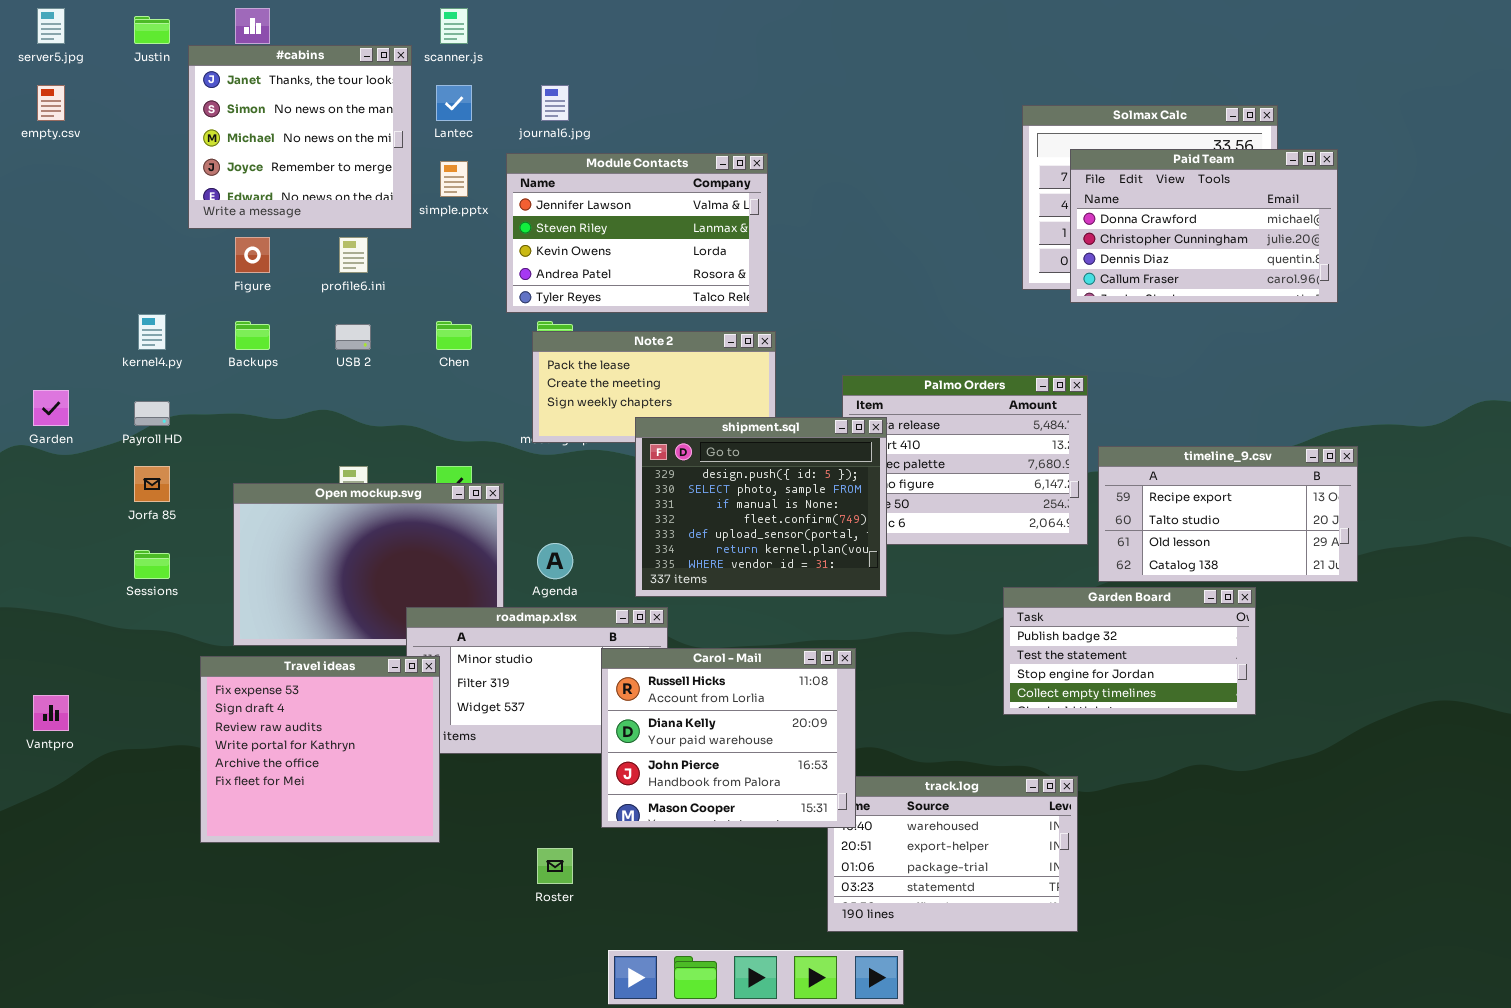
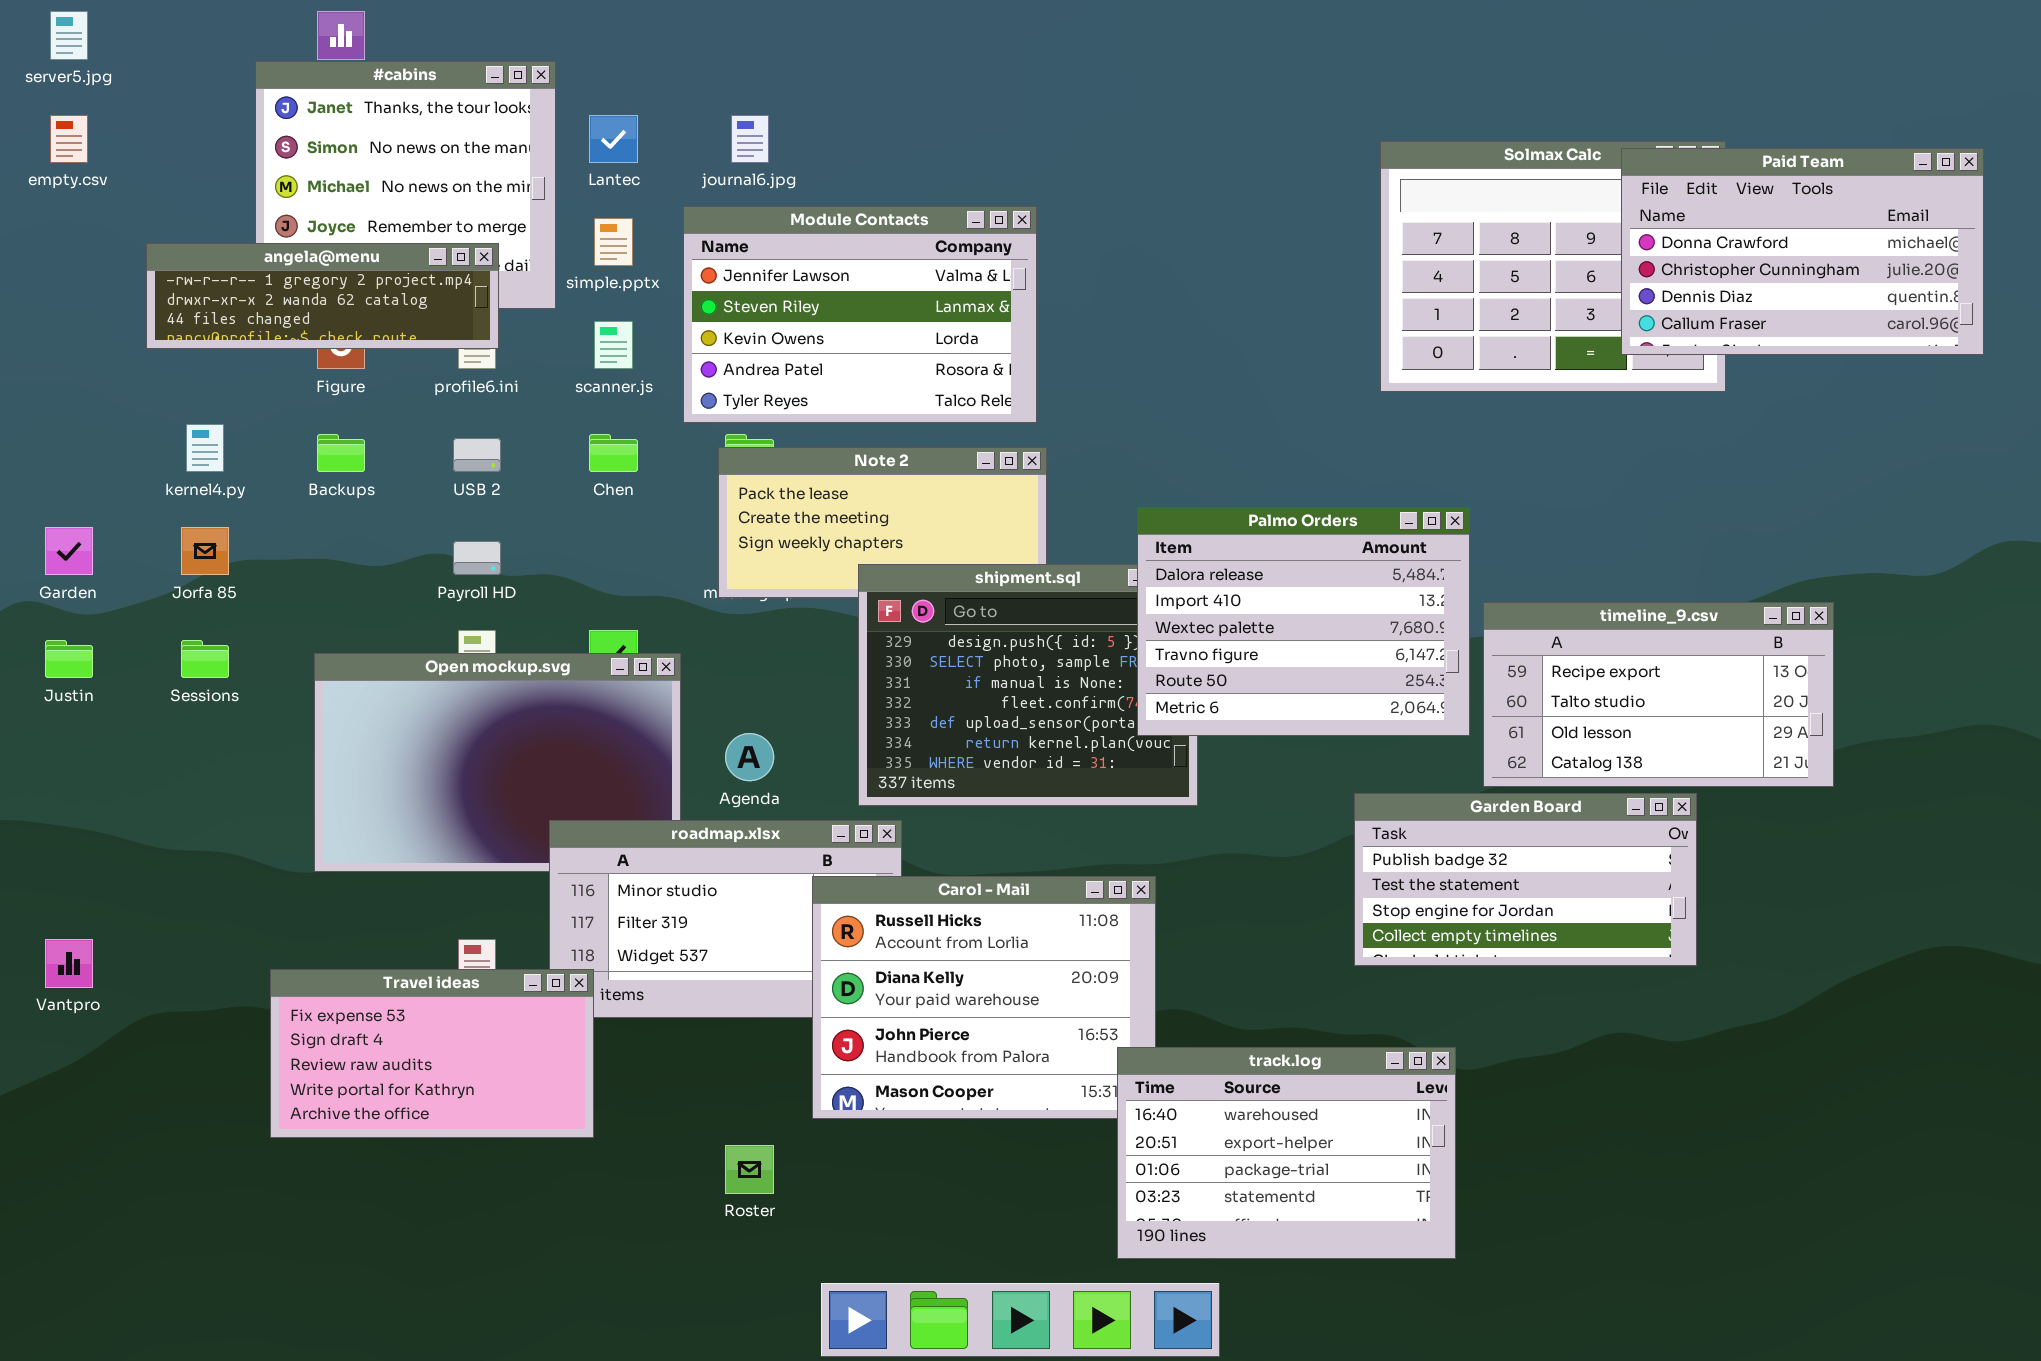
scanner.js: [440,8,468,44] -> [594,321,633,369], moved
Justin: [134,16,170,44] -> [45,640,93,678], moved
Paid Team: [1070,149,1338,303] -> [1621,148,1984,355], moved
angela@menu: none -> [146,243,499,349], opened
Palmo Orders: [842,375,1088,545] -> [1137,507,1470,736], raised
Payroll HD: [134,401,170,426] -> [453,541,501,575], moved
Jorfa 85: [134,466,170,502] -> [181,527,229,575], moved
Sessions: [134,550,170,579] -> [181,640,229,678], moved
Travel ideas: [200,656,440,843] -> [270,969,594,1138], resized
track.log: [827,776,1078,932] -> [1117,1047,1456,1259], raised

